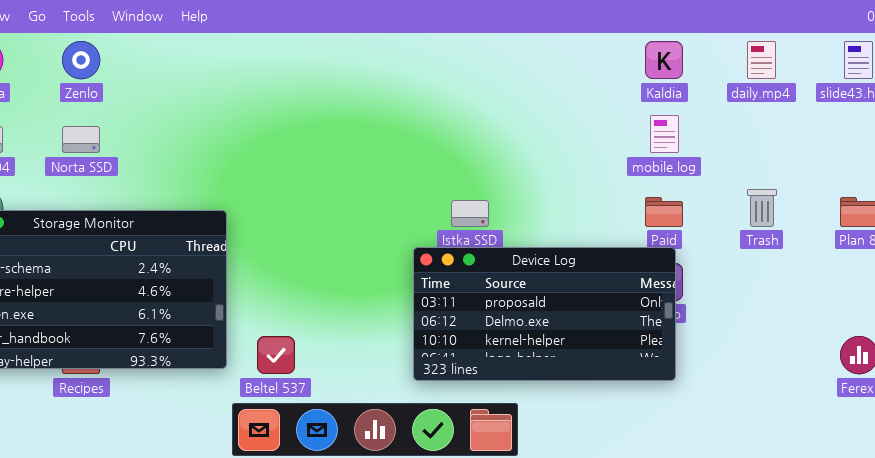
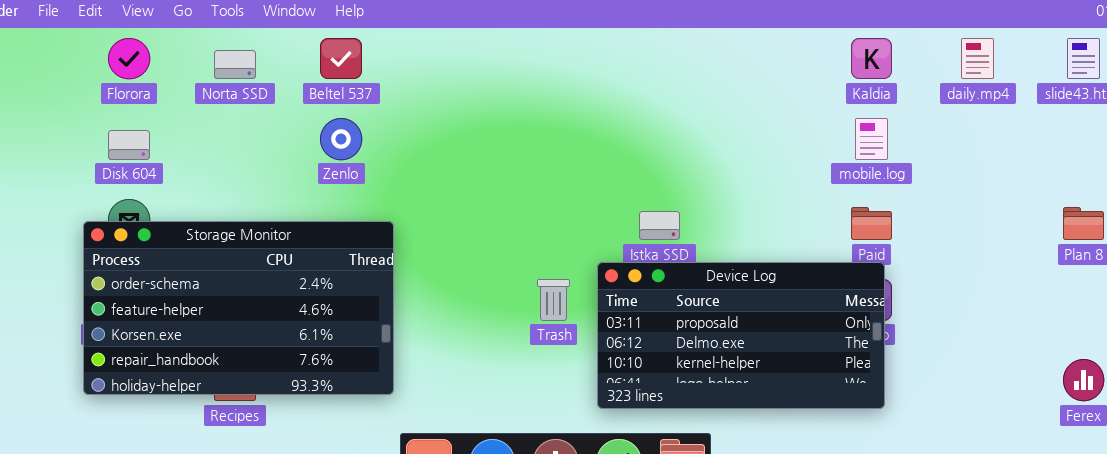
Zenlo: [62,41,100,79] -> [320,118,362,160], moved
Norta SSD: [62,126,100,153] -> [214,50,256,79], moved
Trash: [747,189,777,227] -> [537,279,570,321], moved
Beltel 537: [257,336,295,374] -> [320,38,362,79], moved

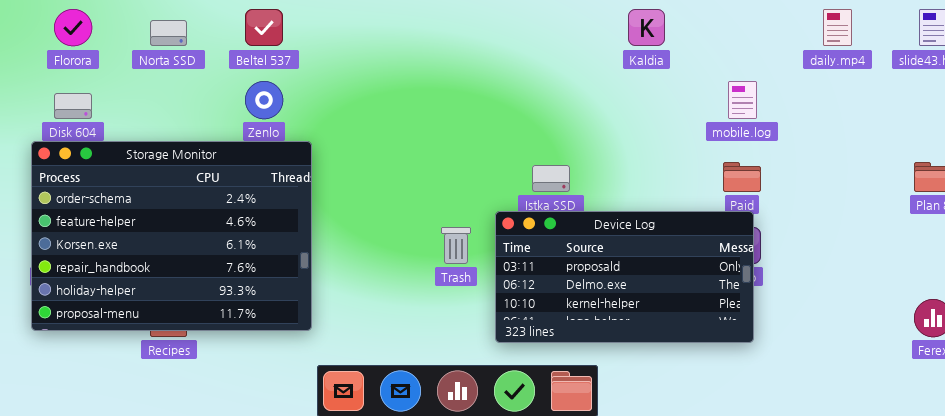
Kaldia: [851,38,892,79] -> [628,9,665,46], moved
Storage Monitor: [83,221,394,395] -> [31,141,312,331], resized

